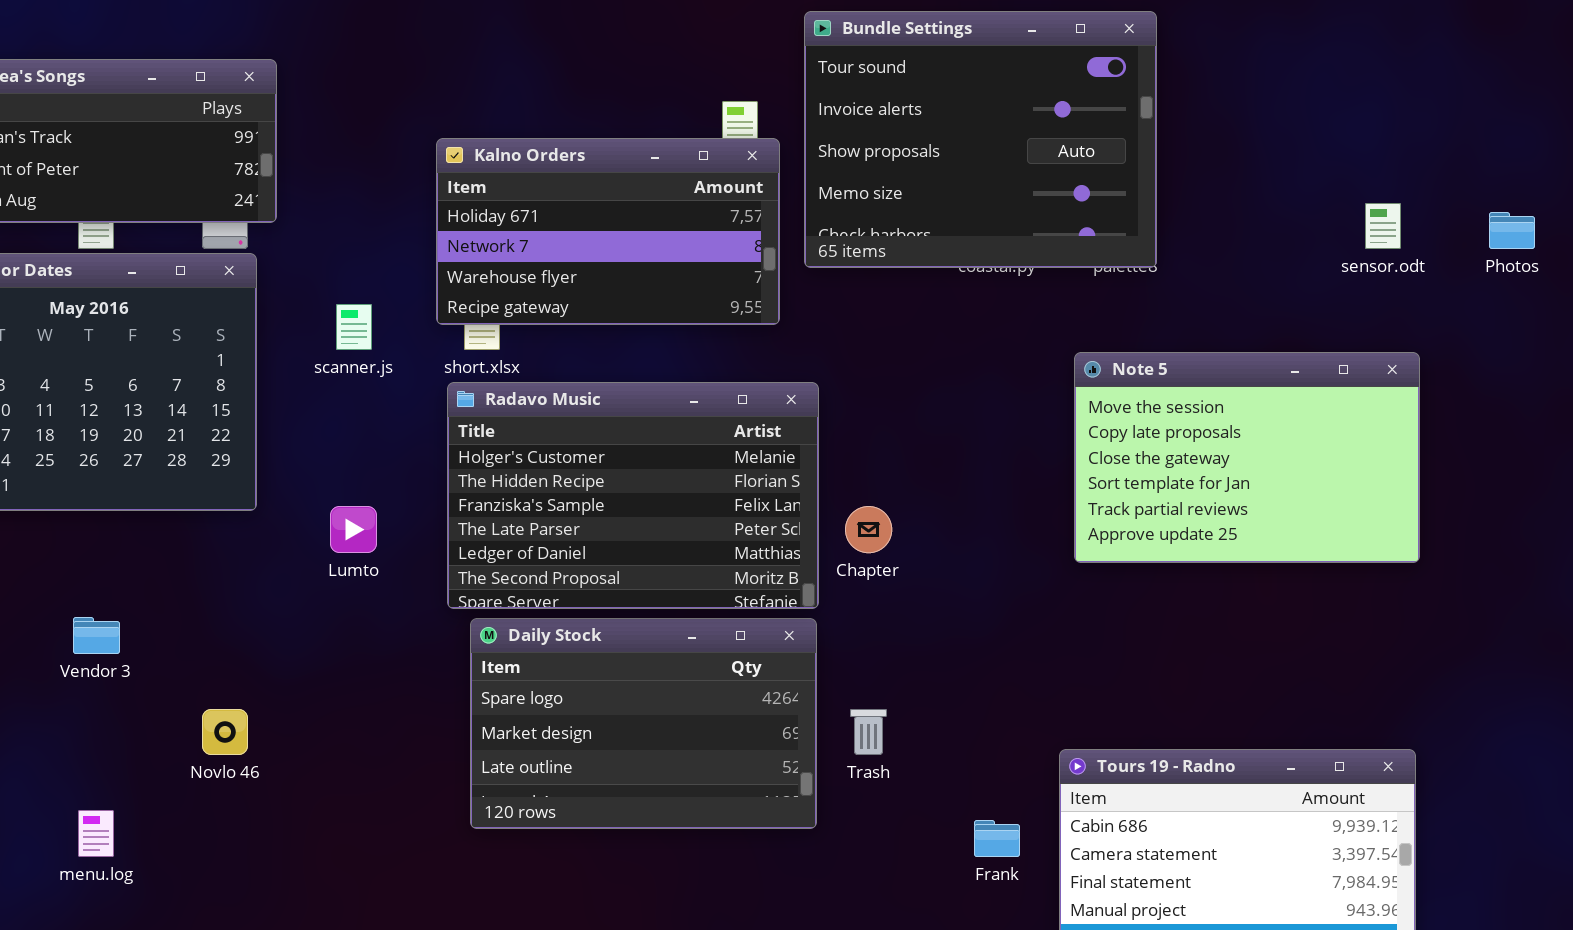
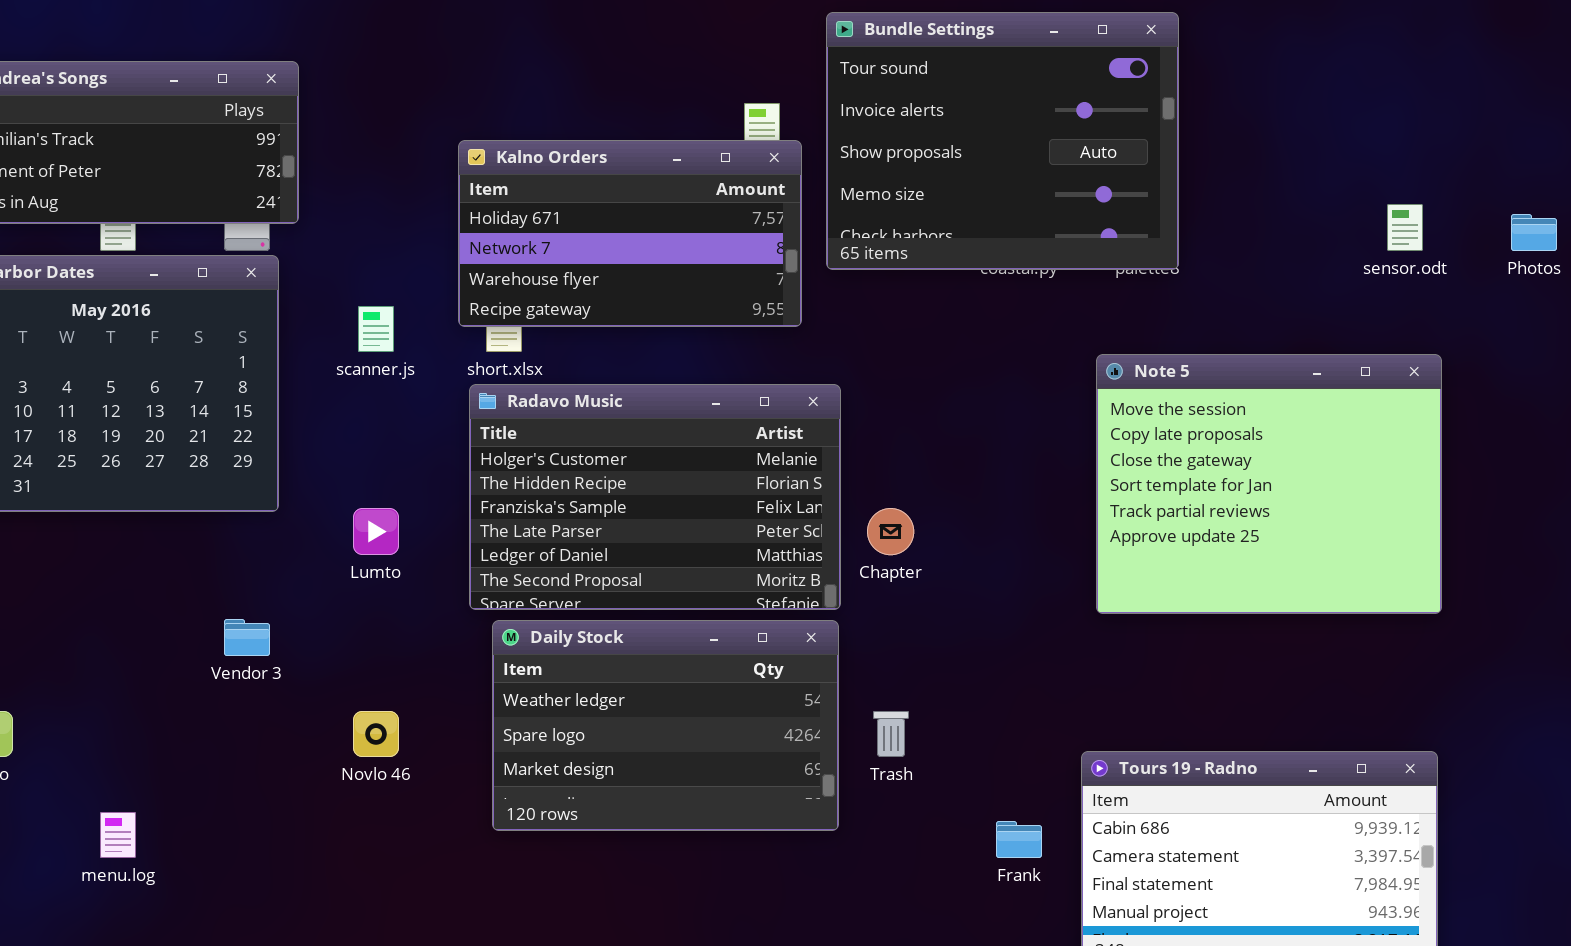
Note 5: [1074,352,1420,563] -> [1096,354,1442,614], resized
Vendor 3: [73,617,120,654] -> [224,619,270,656], moved
Daily Stock: [470,618,817,829] -> [492,620,839,831], scrolled up 1 row
Novlo 46: [202,709,248,755] -> [353,711,399,757], moved

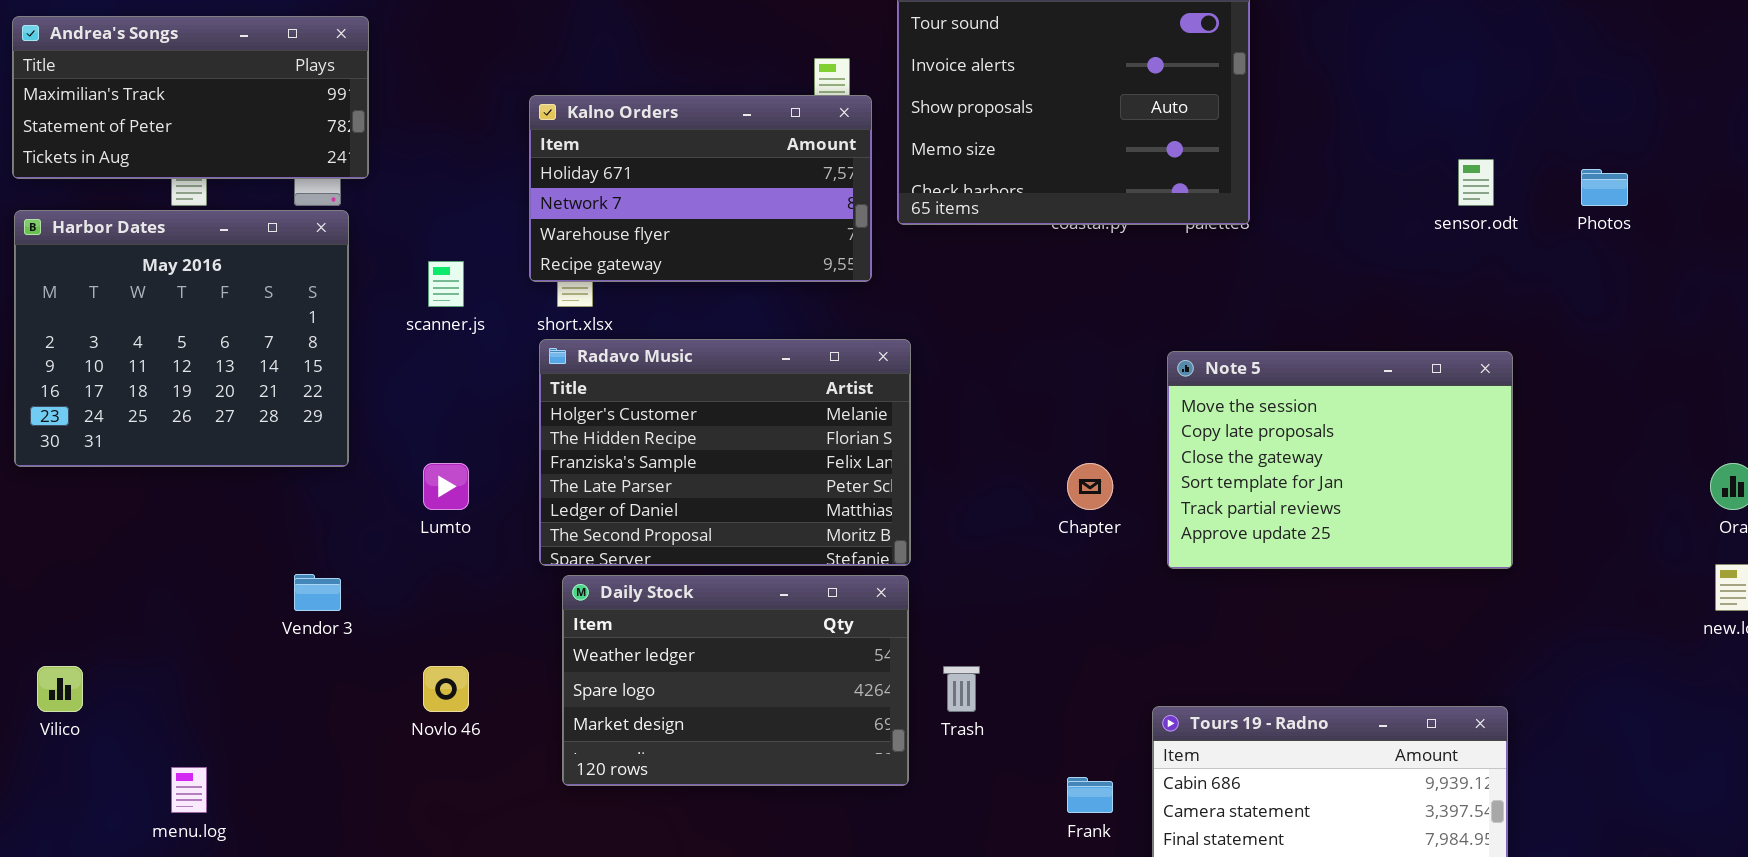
Note 5: [1096,354,1442,614] -> [1167,351,1513,569], resized
Chapter: [867,508,914,555] -> [1067,463,1113,510], moved

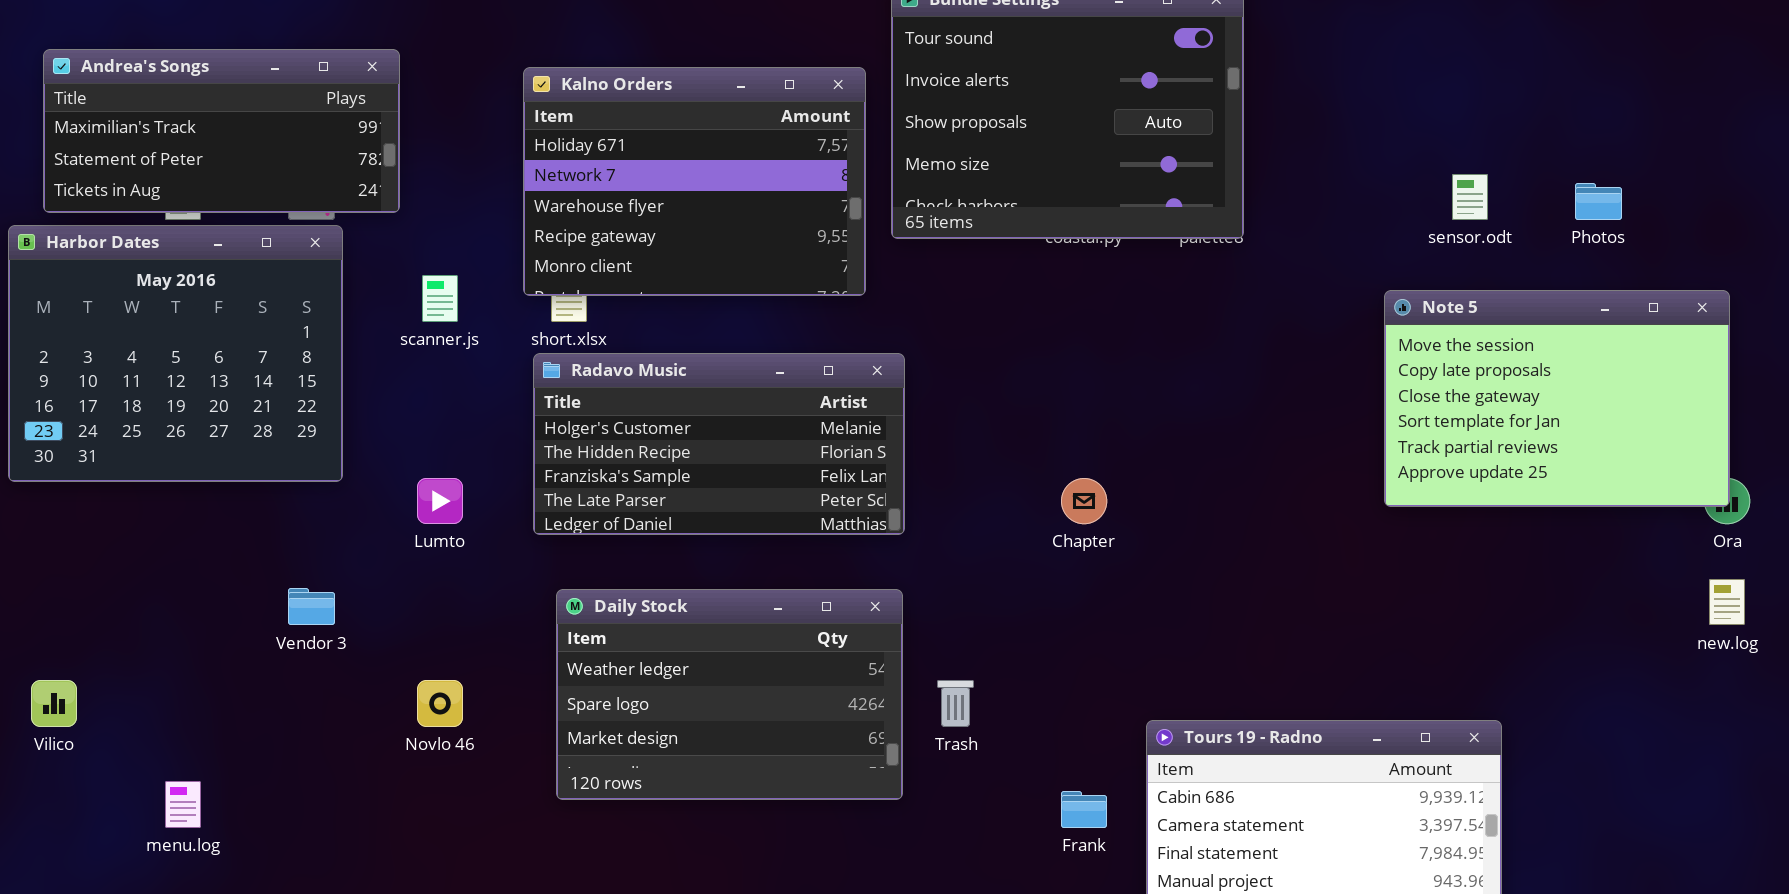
Andrea's Songs: [12,16,369,179] -> [43,49,400,213], moved
Kalno Orders: [529,95,872,282] -> [523,67,866,296], resized
Radavo Music: [539,339,911,566] -> [533,353,905,535], resized
Note 5: [1167,351,1513,569] -> [1384,290,1730,507], moved

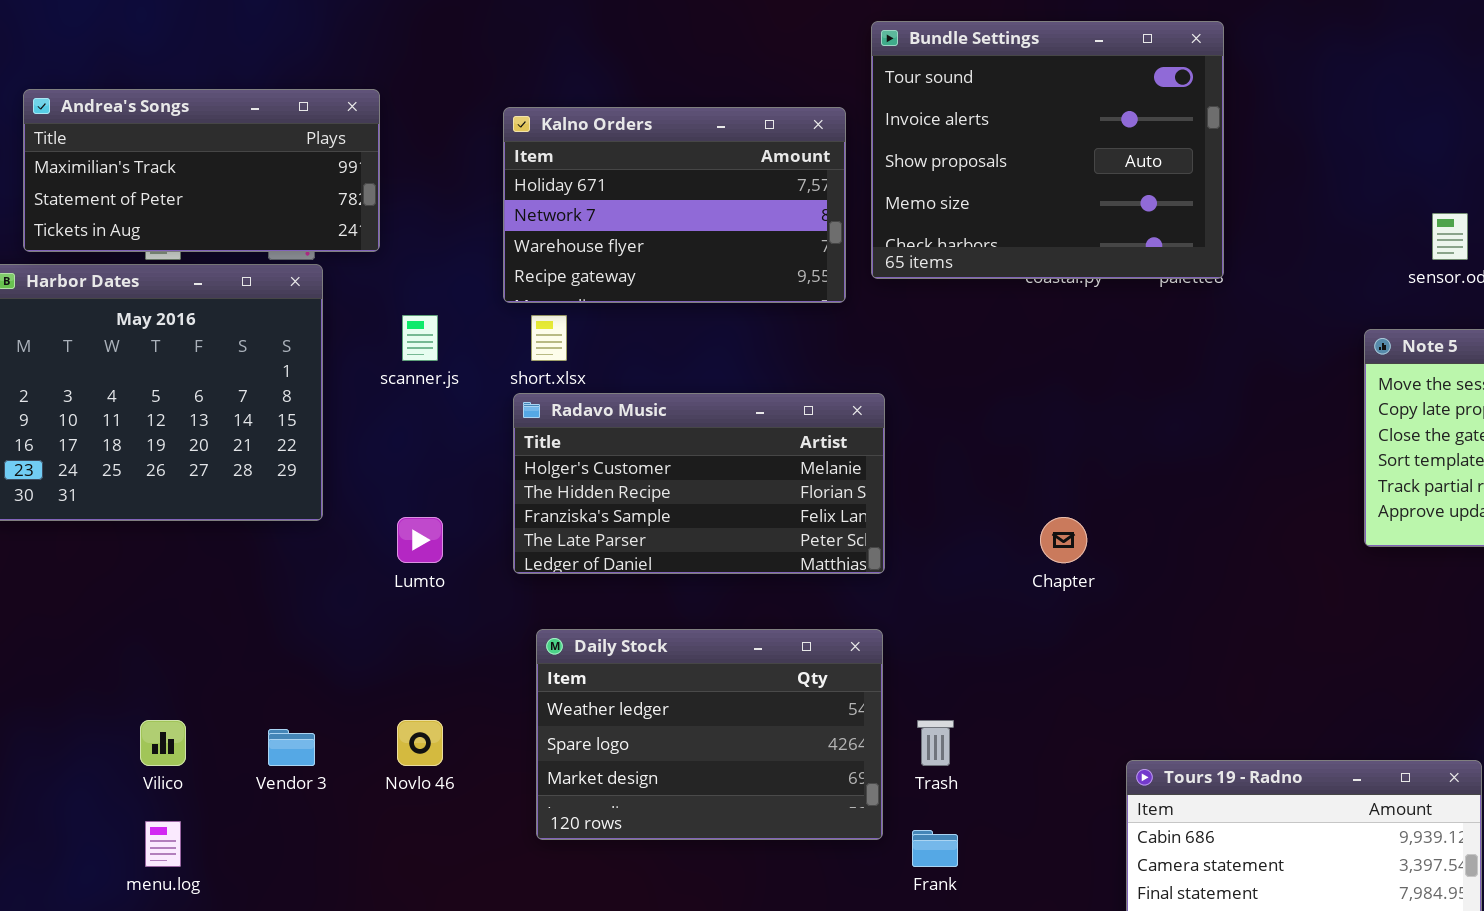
Kalno Orders: [523,67,866,296] -> [503,107,846,303], resized
Vendor 3: [288,588,335,625] -> [268,729,315,766], moved
Vilico: [31,680,77,727] -> [140,720,186,766], moved
Frank: [1061,791,1107,828] -> [912,830,958,867], moved

